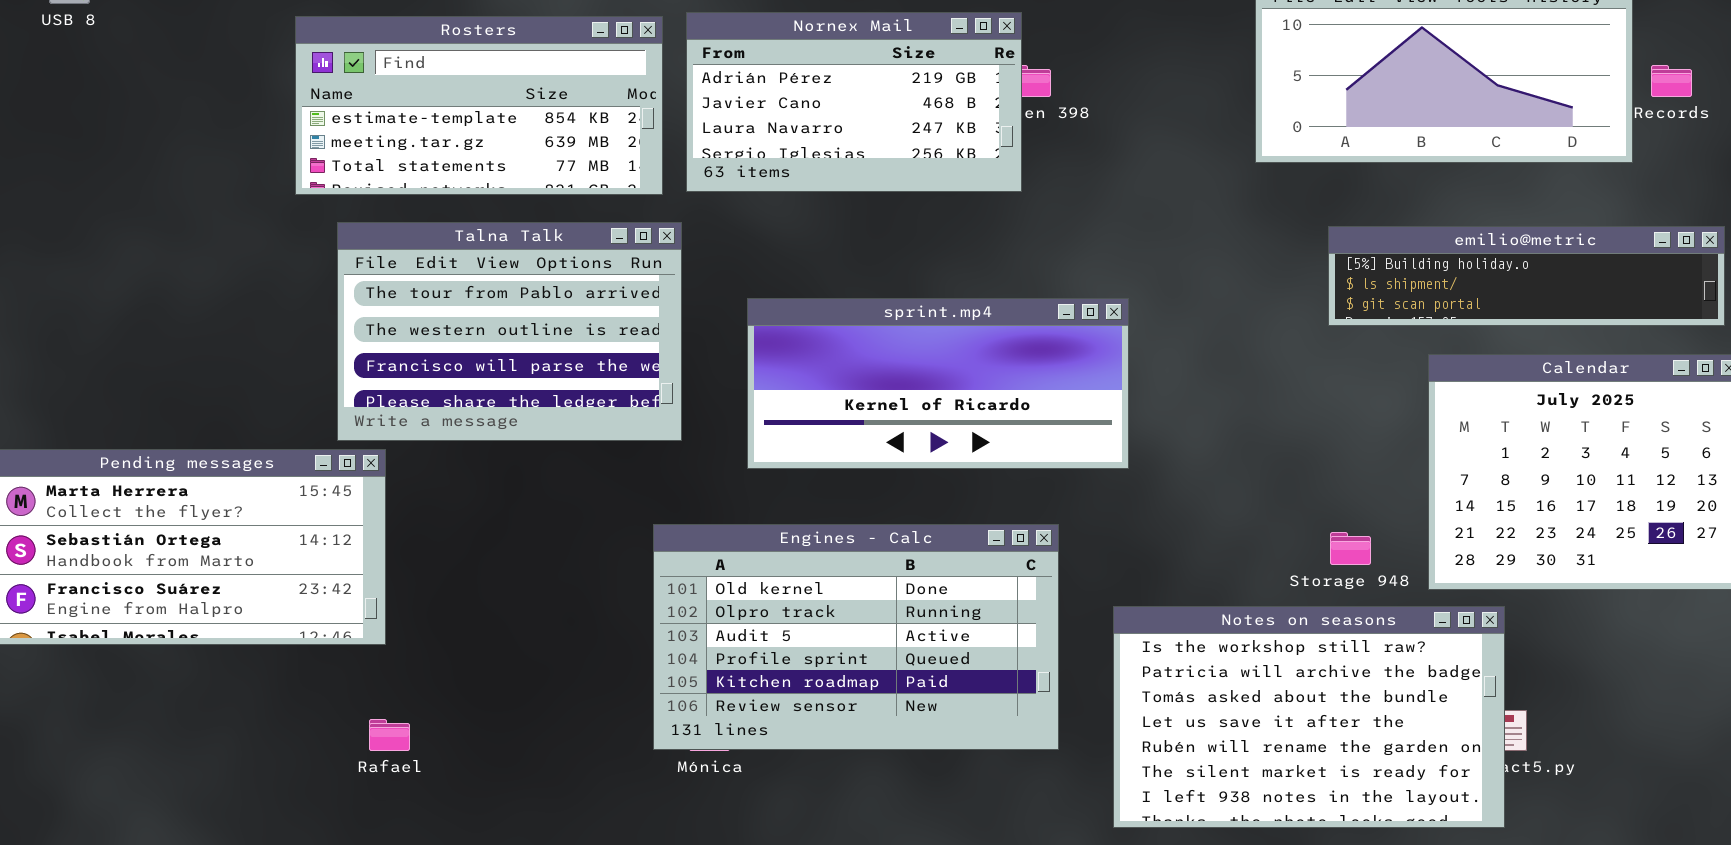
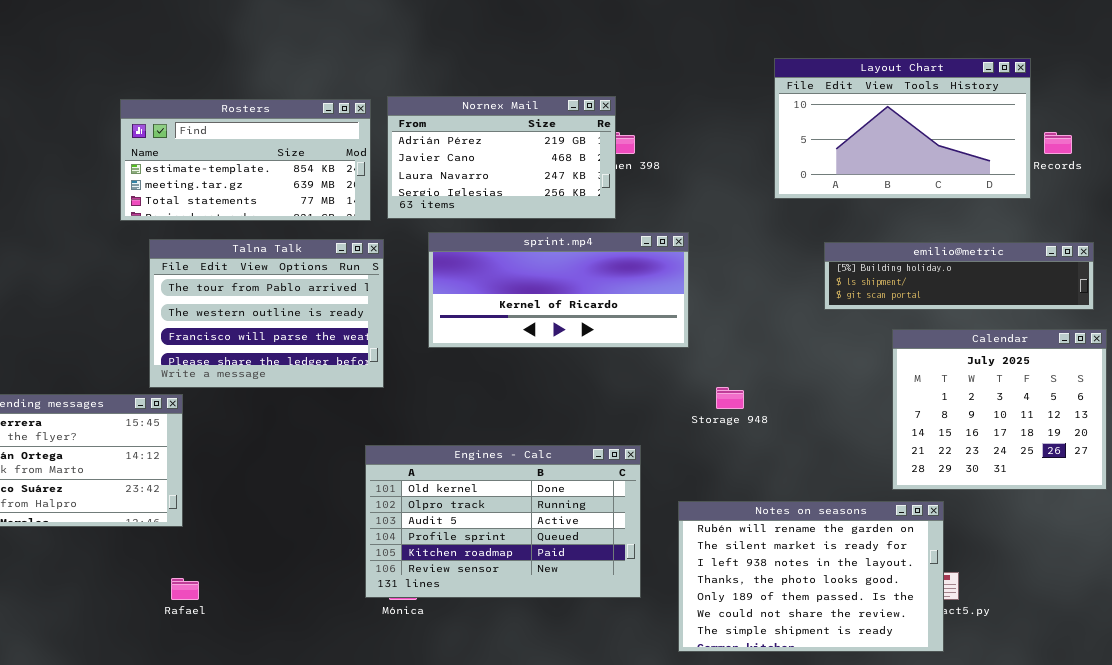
sprint.mp4: [747,298,1129,469] -> [428,232,689,348], moved
Storage 948: [1330,532,1371,565] -> [716,387,744,409], moved
Notes on seasons: [1113,606,1505,828] -> [678,501,944,652], scrolled down 4 rows

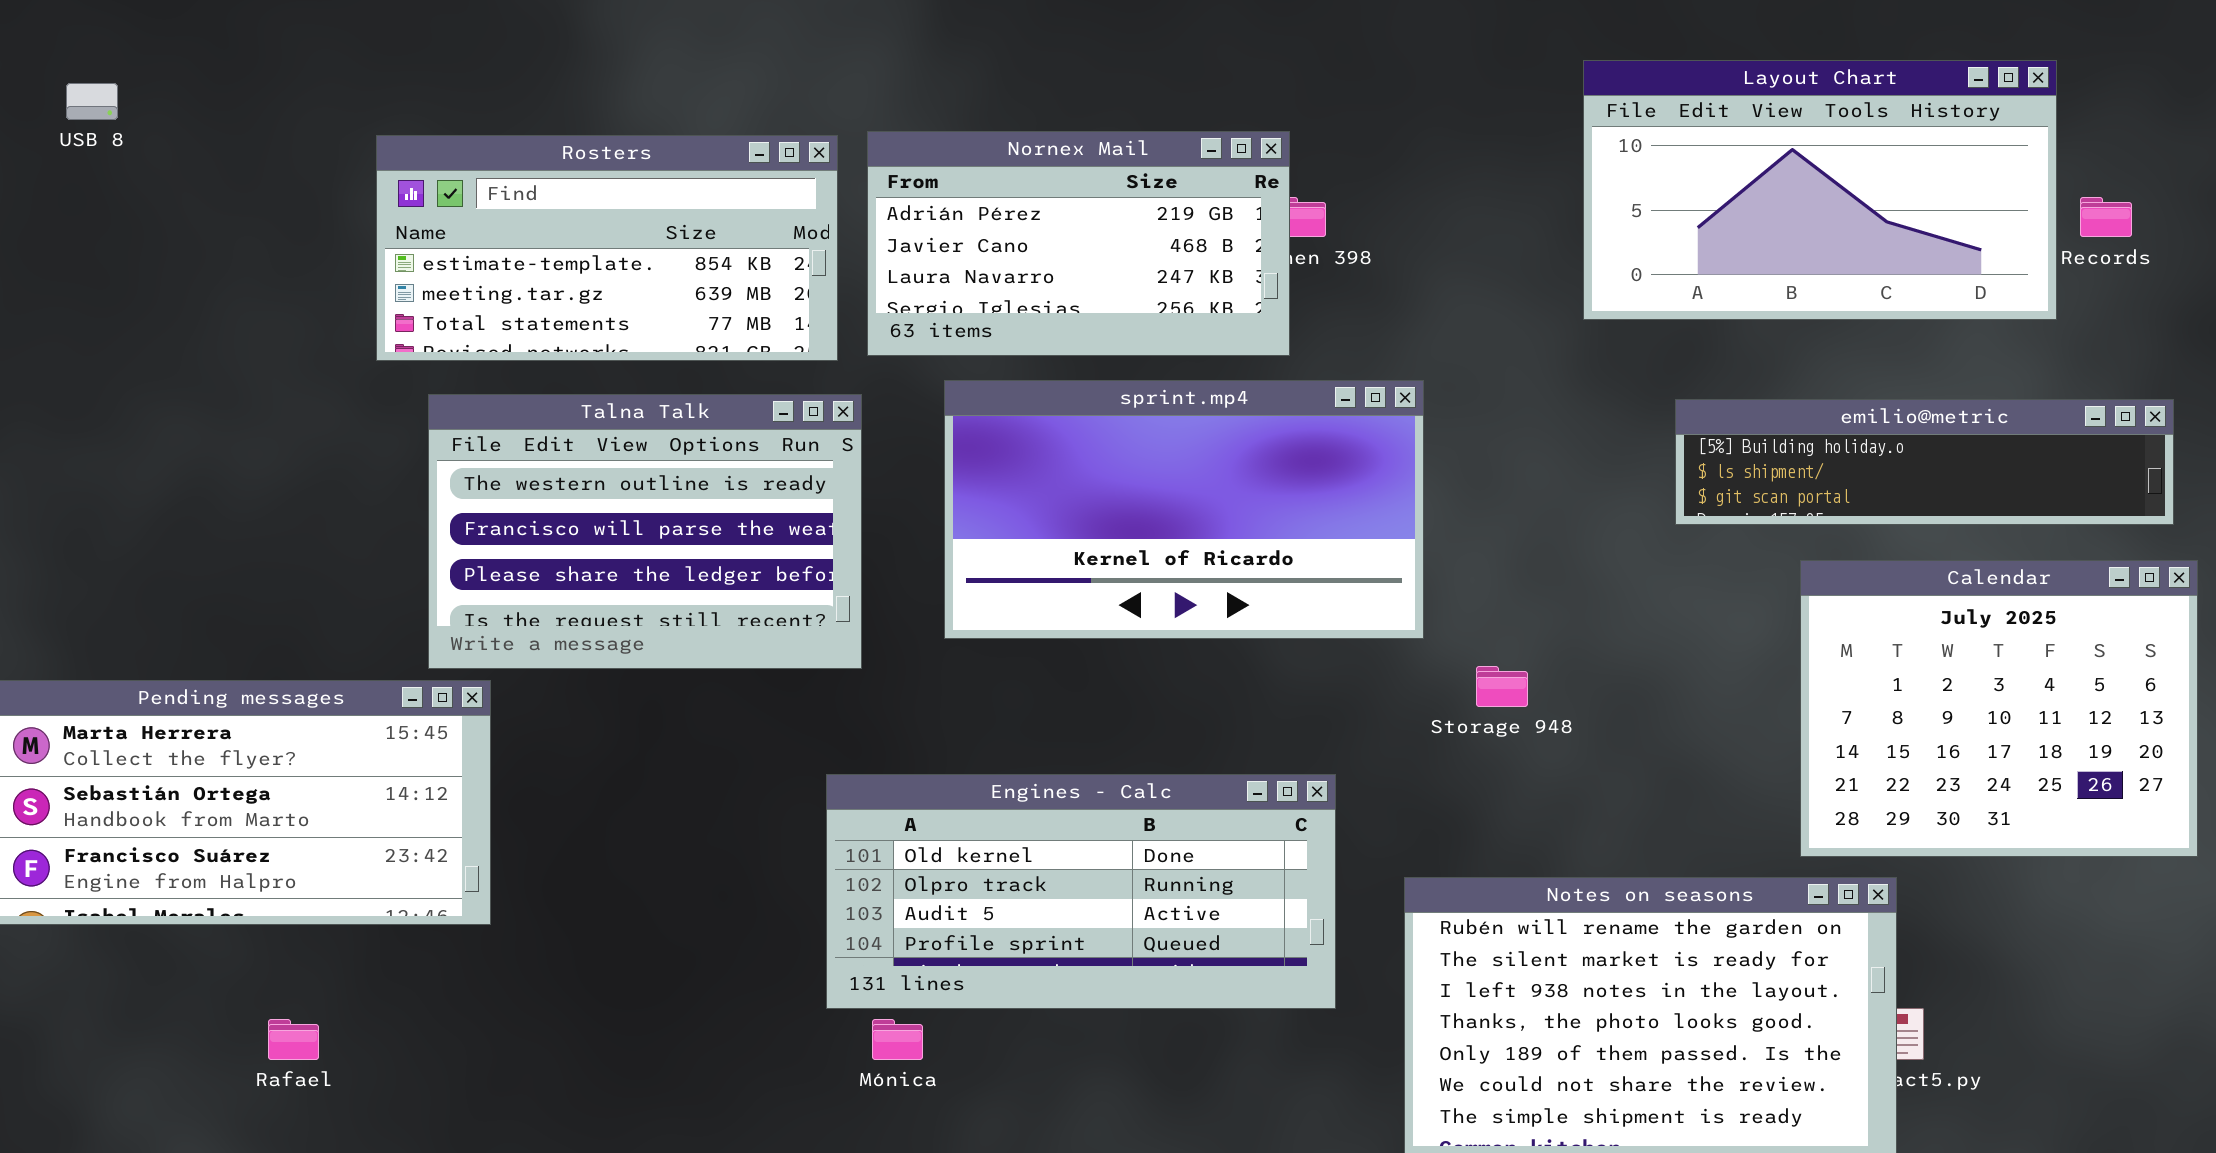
sprint.mp4: [428,232,689,348] -> [944,380,1424,639], resized
Talna Talk: [149,239,384,388] -> [428,394,862,669], scrolled down 1 row
Engines - Calc: [365,445,641,598] -> [826,774,1336,1009], resized
Rafael: [171,578,199,600] -> [268,1019,319,1060], moved

